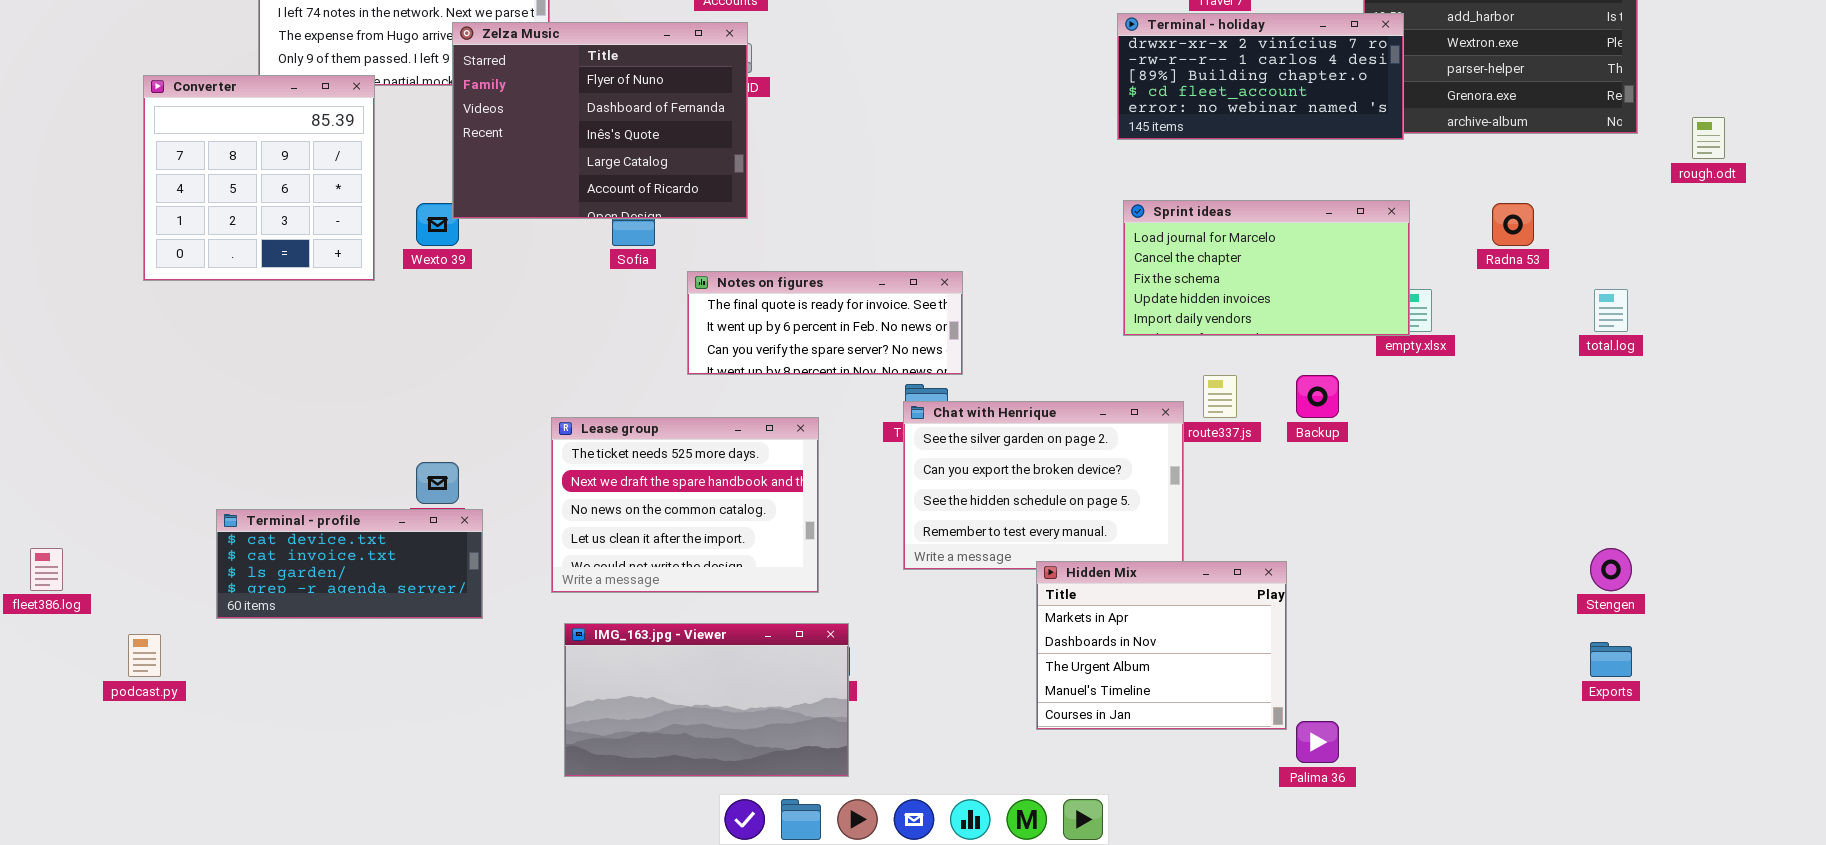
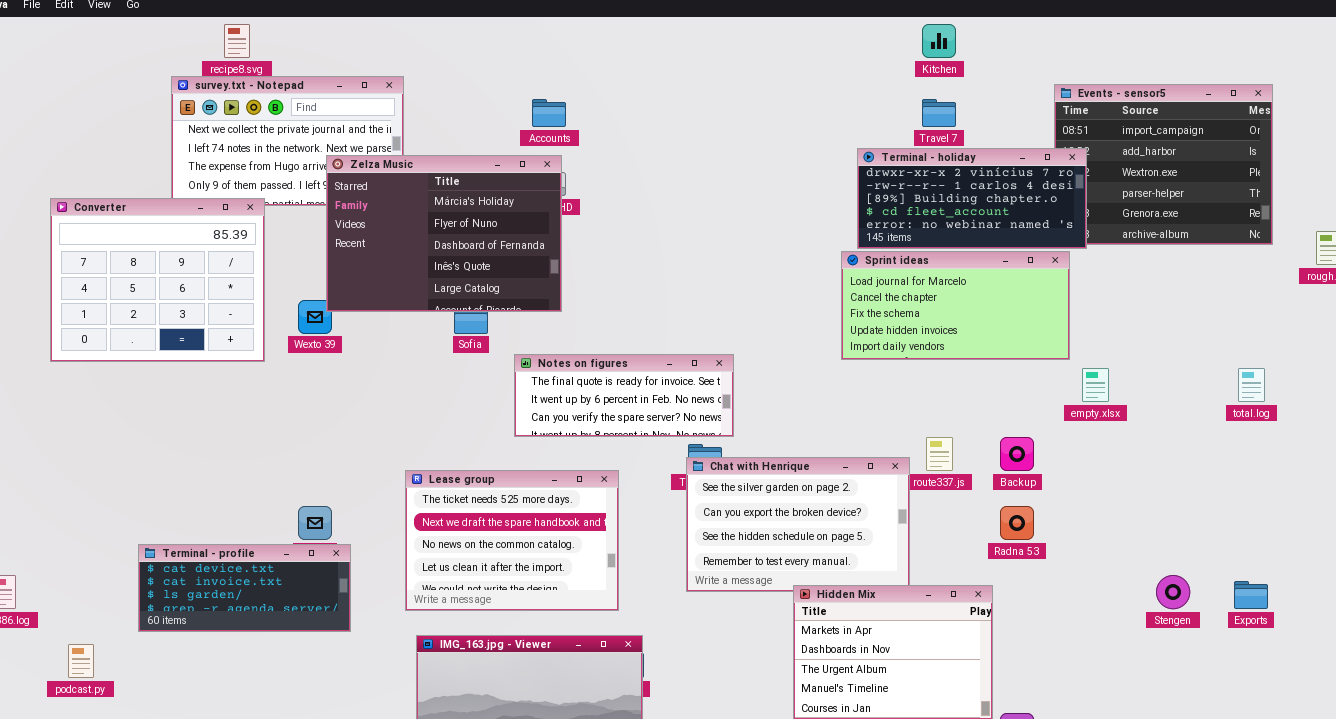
Zelza Music: [452,22,748,219] -> [326,155,562,312], scrolled up 1 row
Converter: [143,75,375,281] -> [50,198,265,362], resized
Sprint ideas: [1123,200,1410,336] -> [841,251,1070,360], moved
Radna 53: [1492,203,1534,246] -> [1000,506,1034,540], moved
Stengen: [1590,548,1632,591] -> [1156,575,1190,609], moved
Exports: [1590,642,1632,677] -> [1234,581,1268,609], moved

